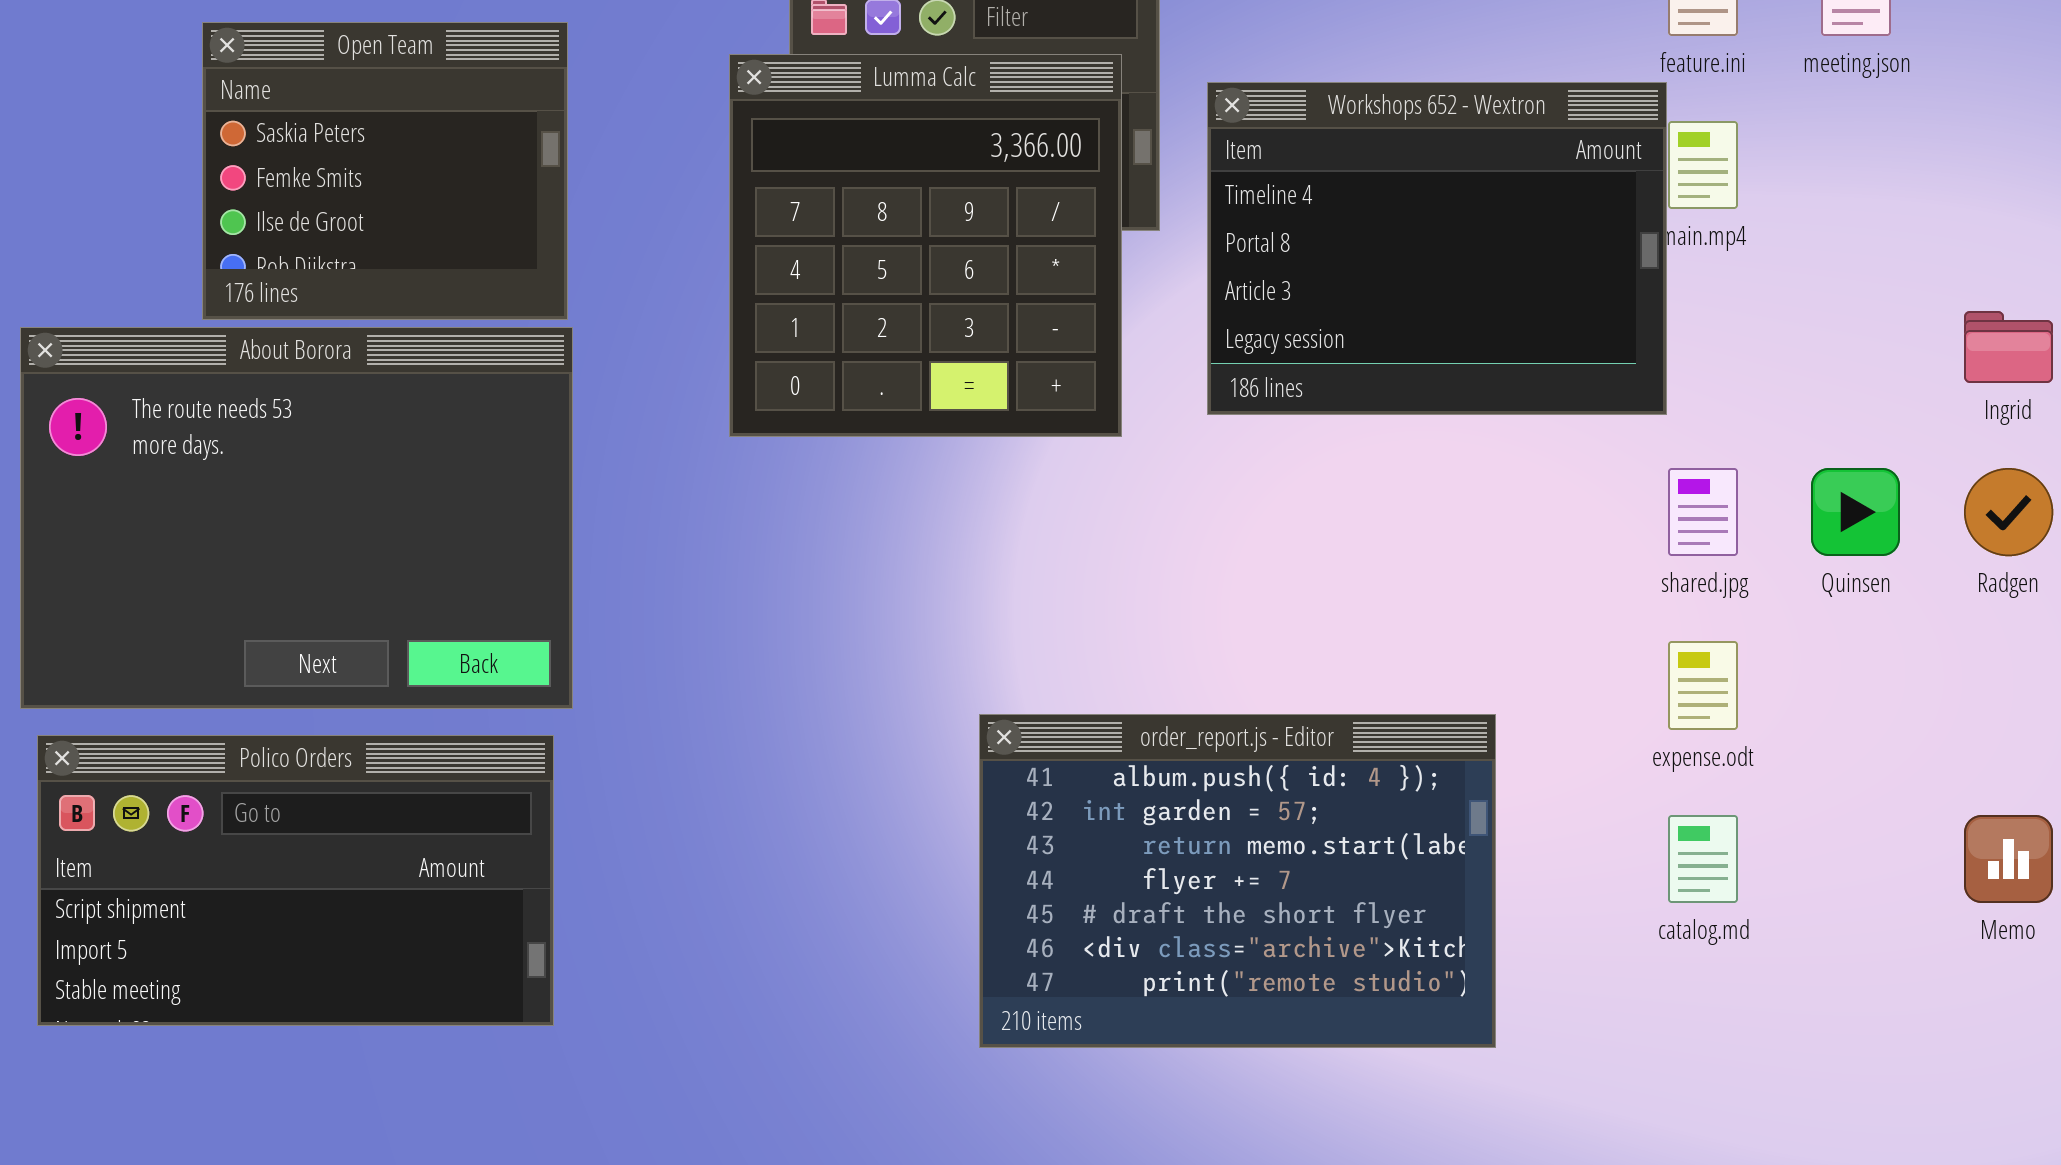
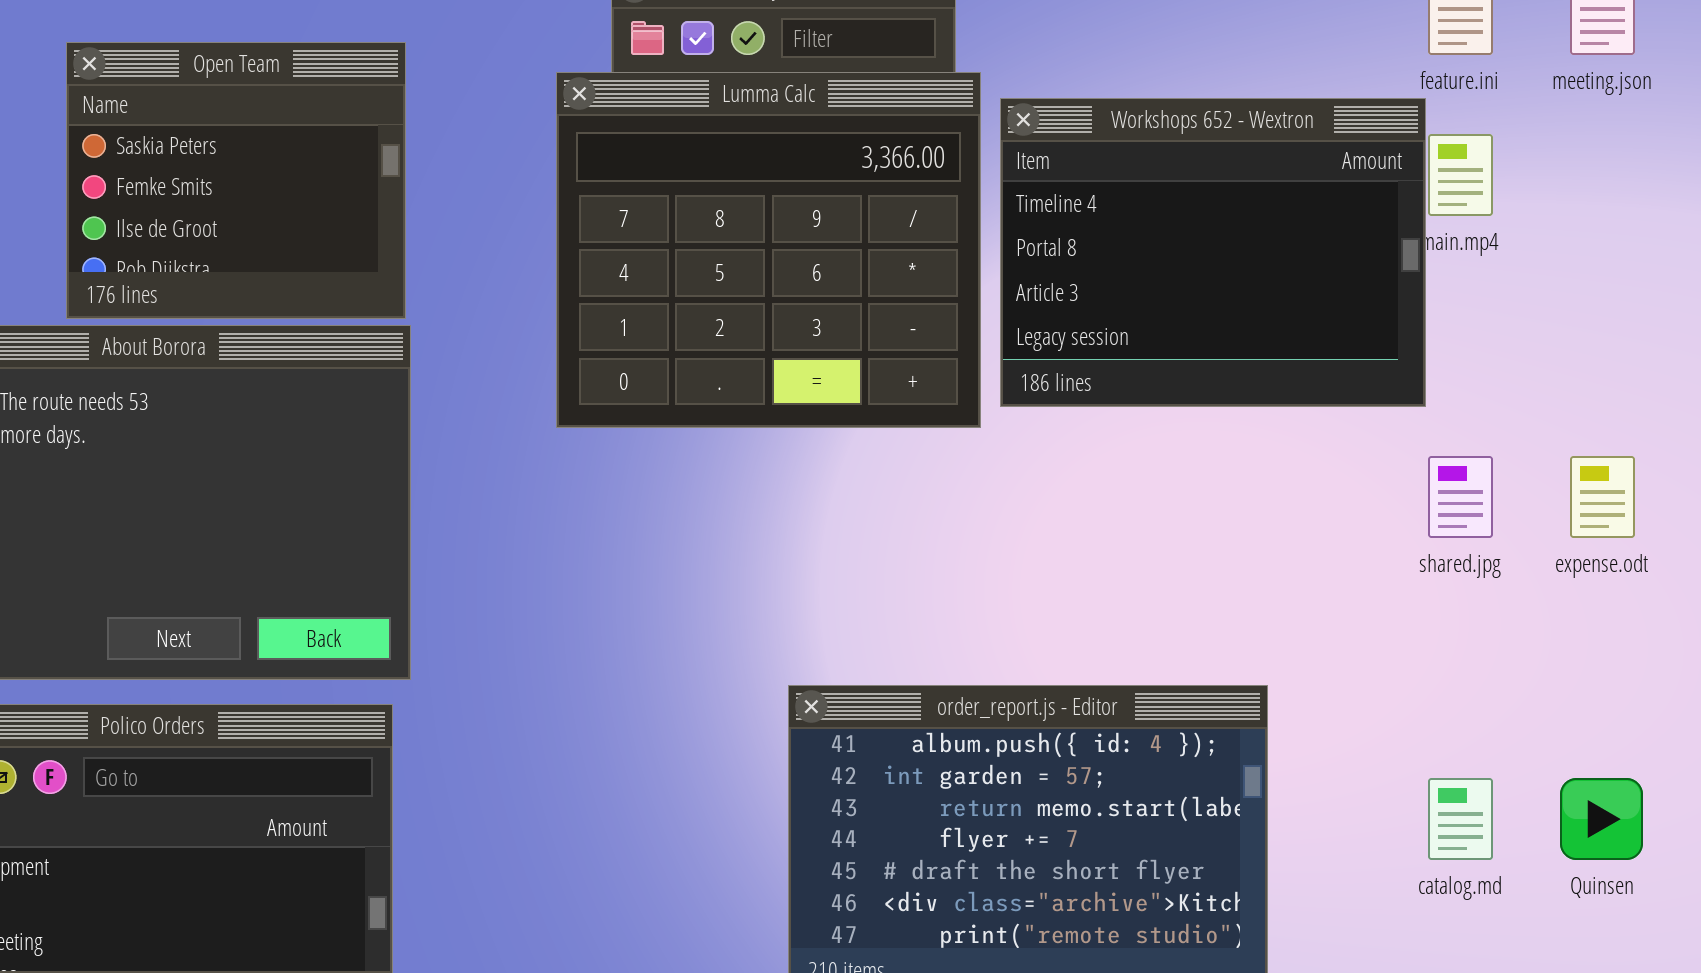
Lumma Calc: [729,54,1122,437] -> [556,72,981,428], resized
Quinsen: [1811,468,1900,556] -> [1560,778,1643,860], moved
expense.odt: [1668,641,1738,730] -> [1570,456,1635,538], moved

